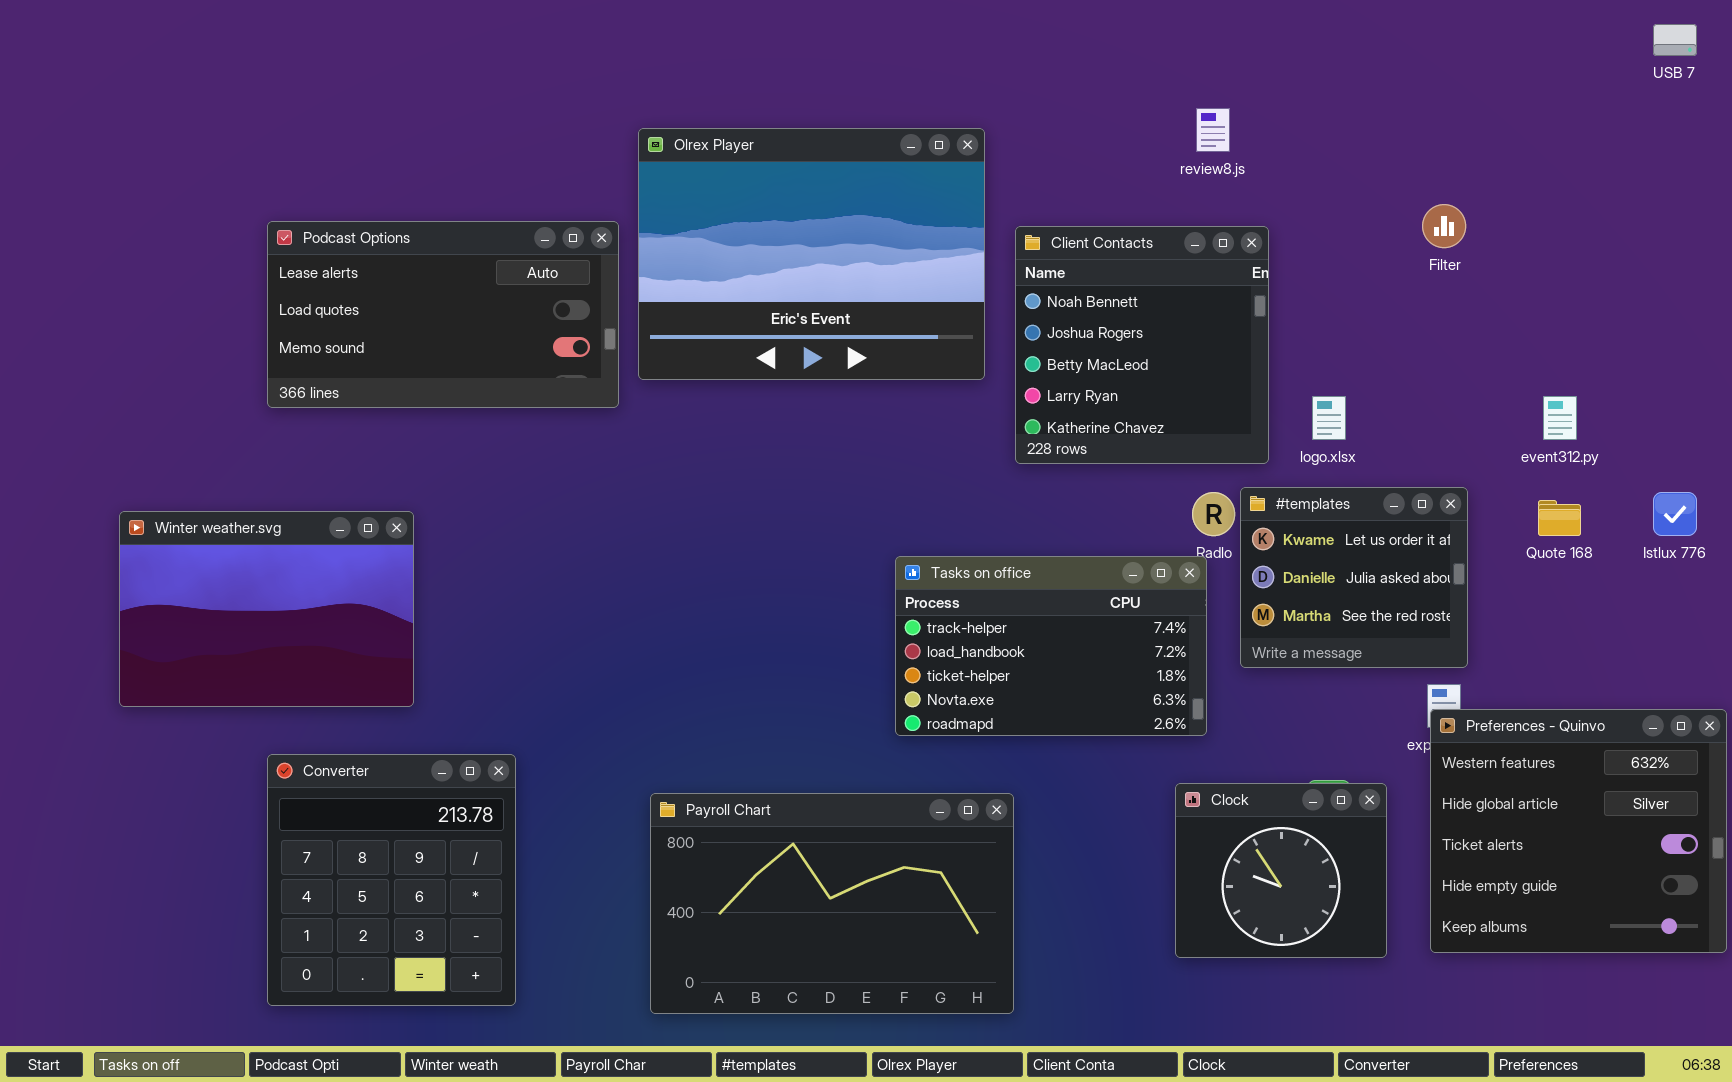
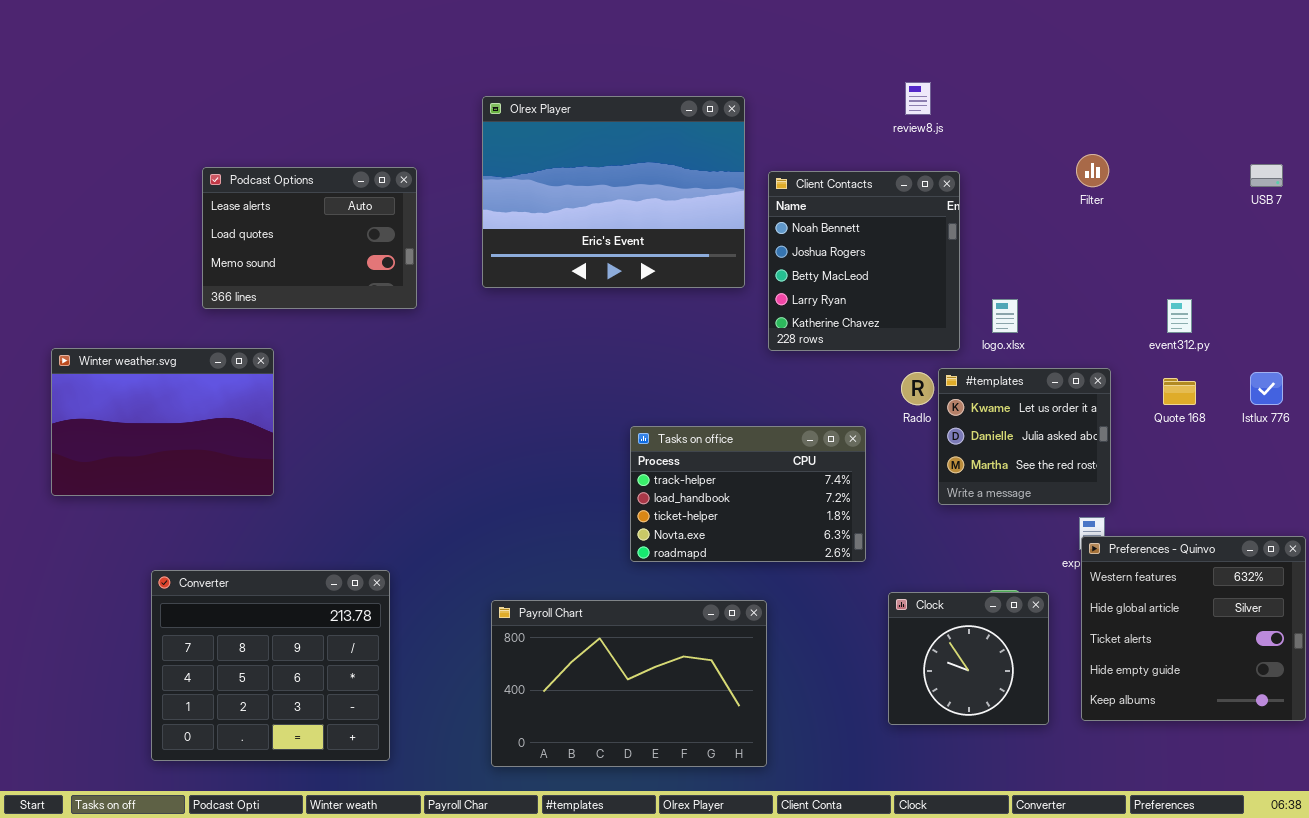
USB 7: [1653,24,1697,56] -> [1250,164,1283,187], moved
Podcast Options: [267,221,619,408] -> [202,167,417,309], resized
Winter weather.svg: [119,511,414,707] -> [51,348,274,496], moved
Tasks on office: [895,556,1207,736] -> [630,426,866,562], moved
Converter: [267,754,516,1006] -> [151,570,390,761], resized

